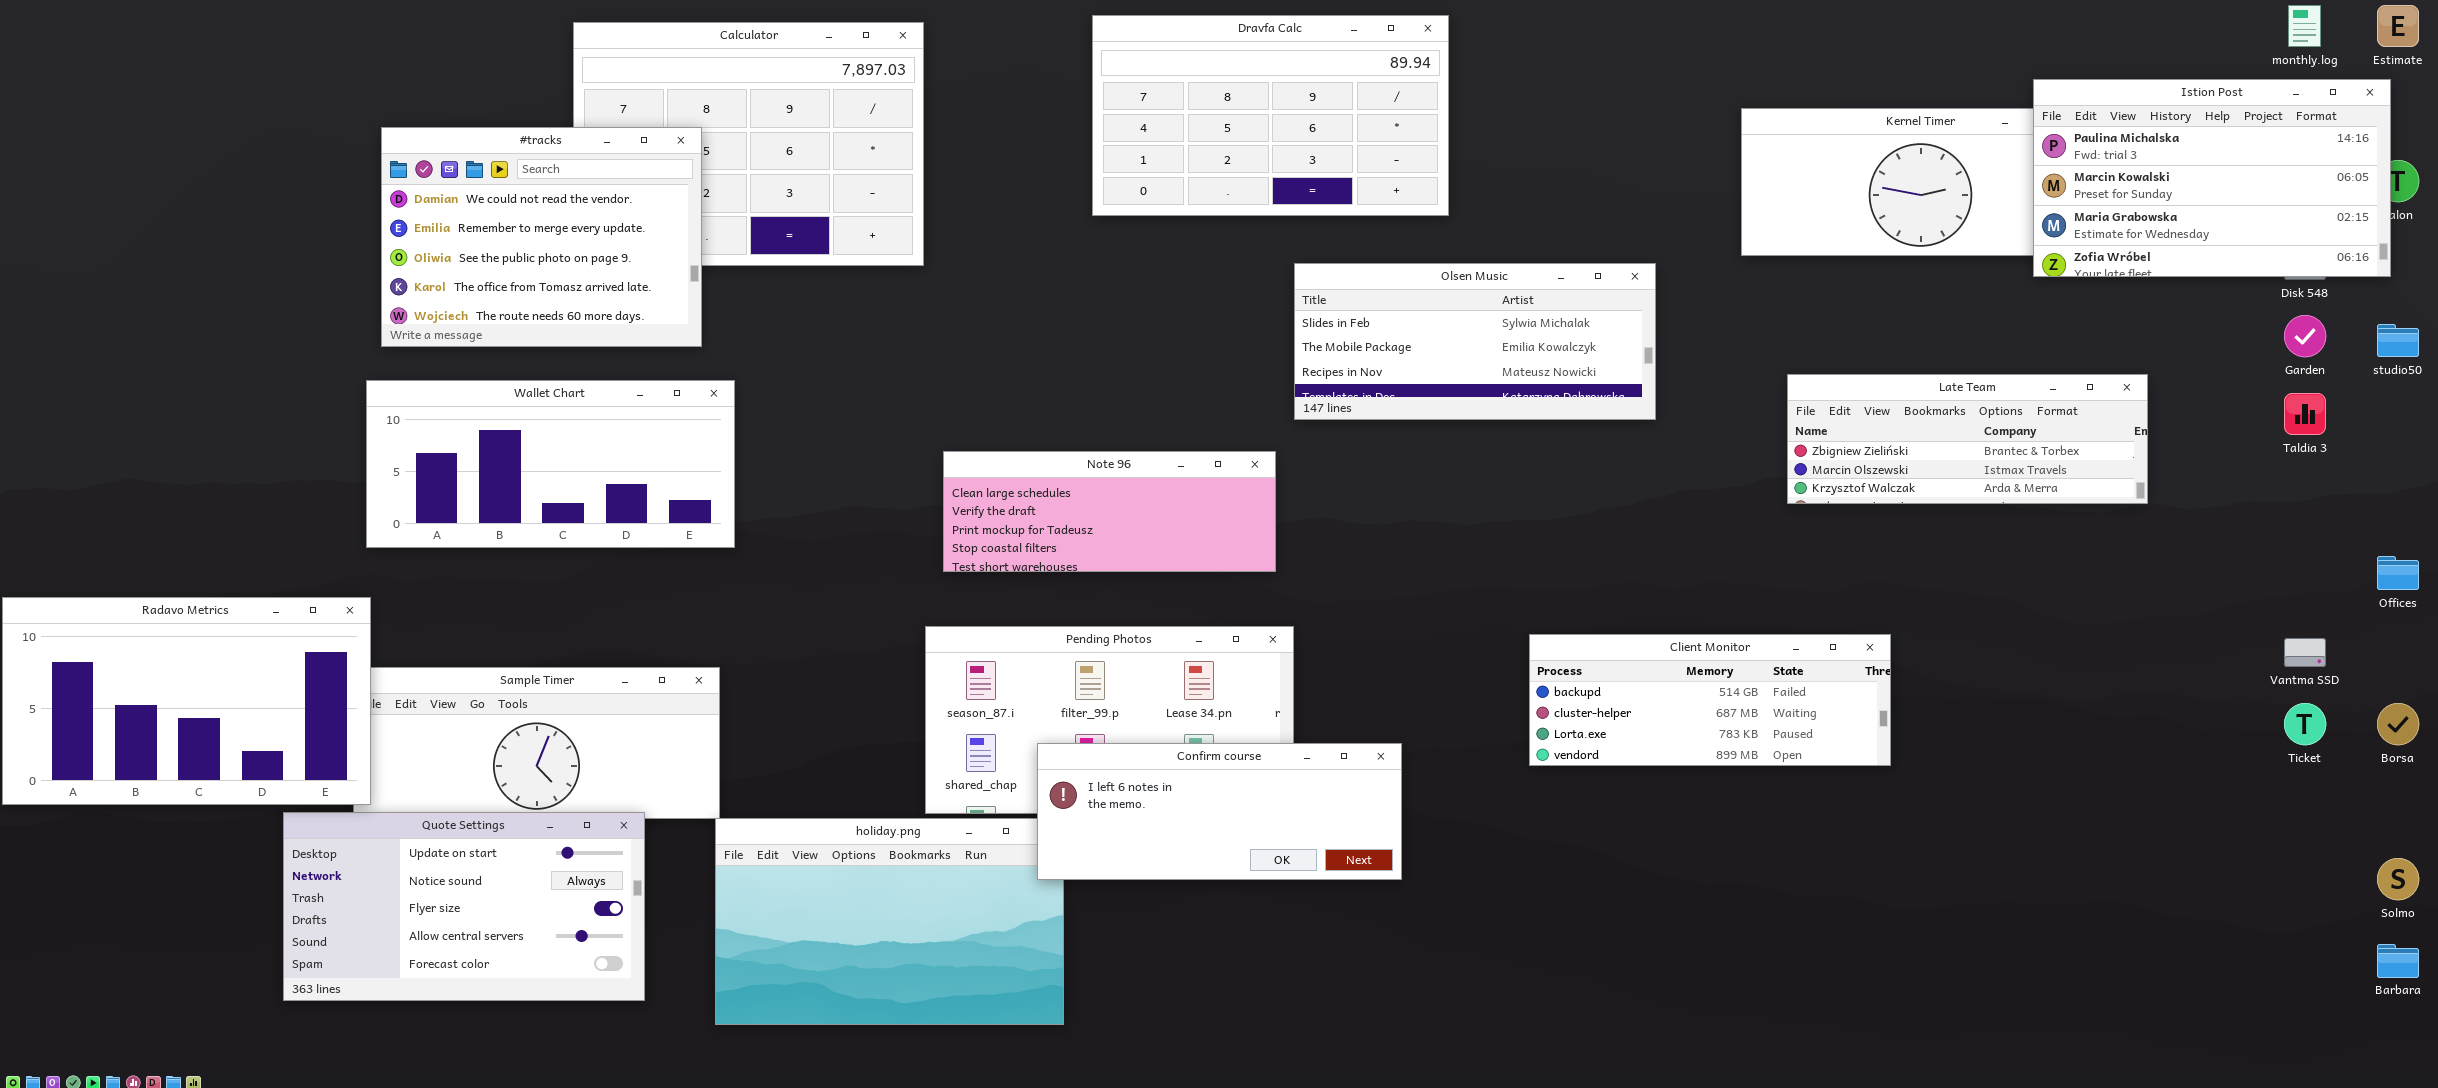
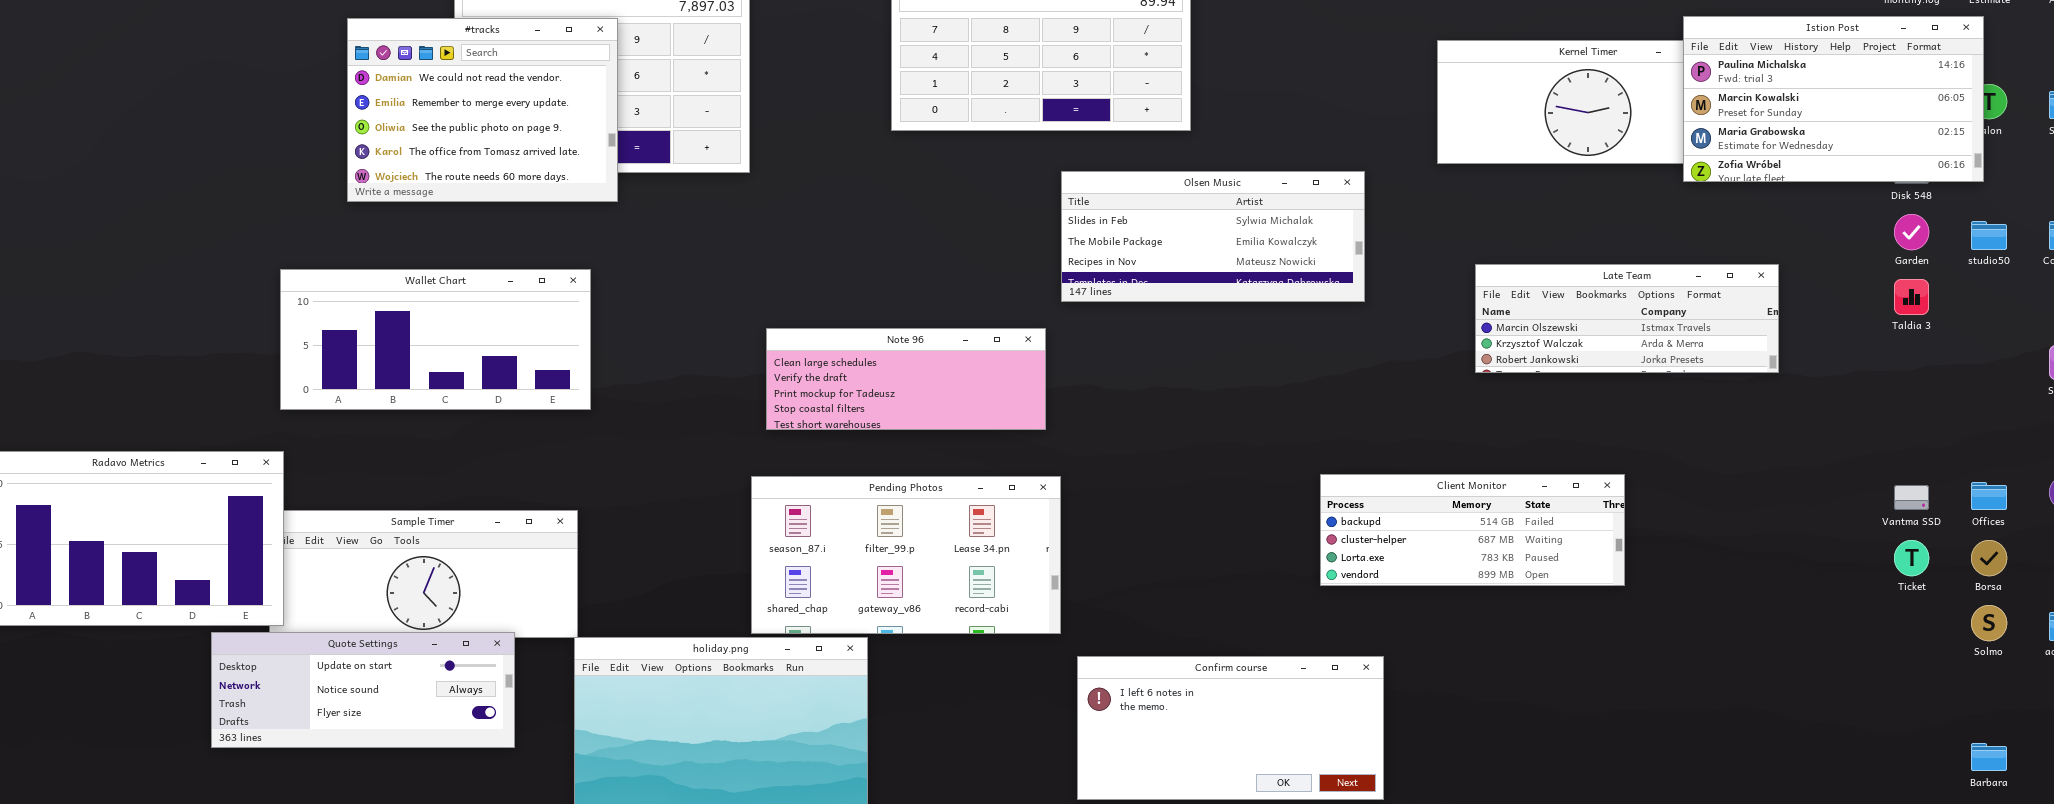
#tracks: [381,127,702,347] -> [347,18,618,202], moved
Late Team: [1787,374,2148,504] -> [1475,264,1779,373], scrolled down 1 row
Offices: [2377,556,2419,590] -> [1971,482,2007,510], moved
Client Monitor: [1529,634,1891,766] -> [1320,474,1625,586], moved
Confirm course: [1037,743,1402,880] -> [1077,656,1384,800], moved, resized
Quote Settings: [283,812,645,1001] -> [211,632,515,748], resized
Solmo: [2377,858,2419,900] -> [1971,605,2007,641], moved

